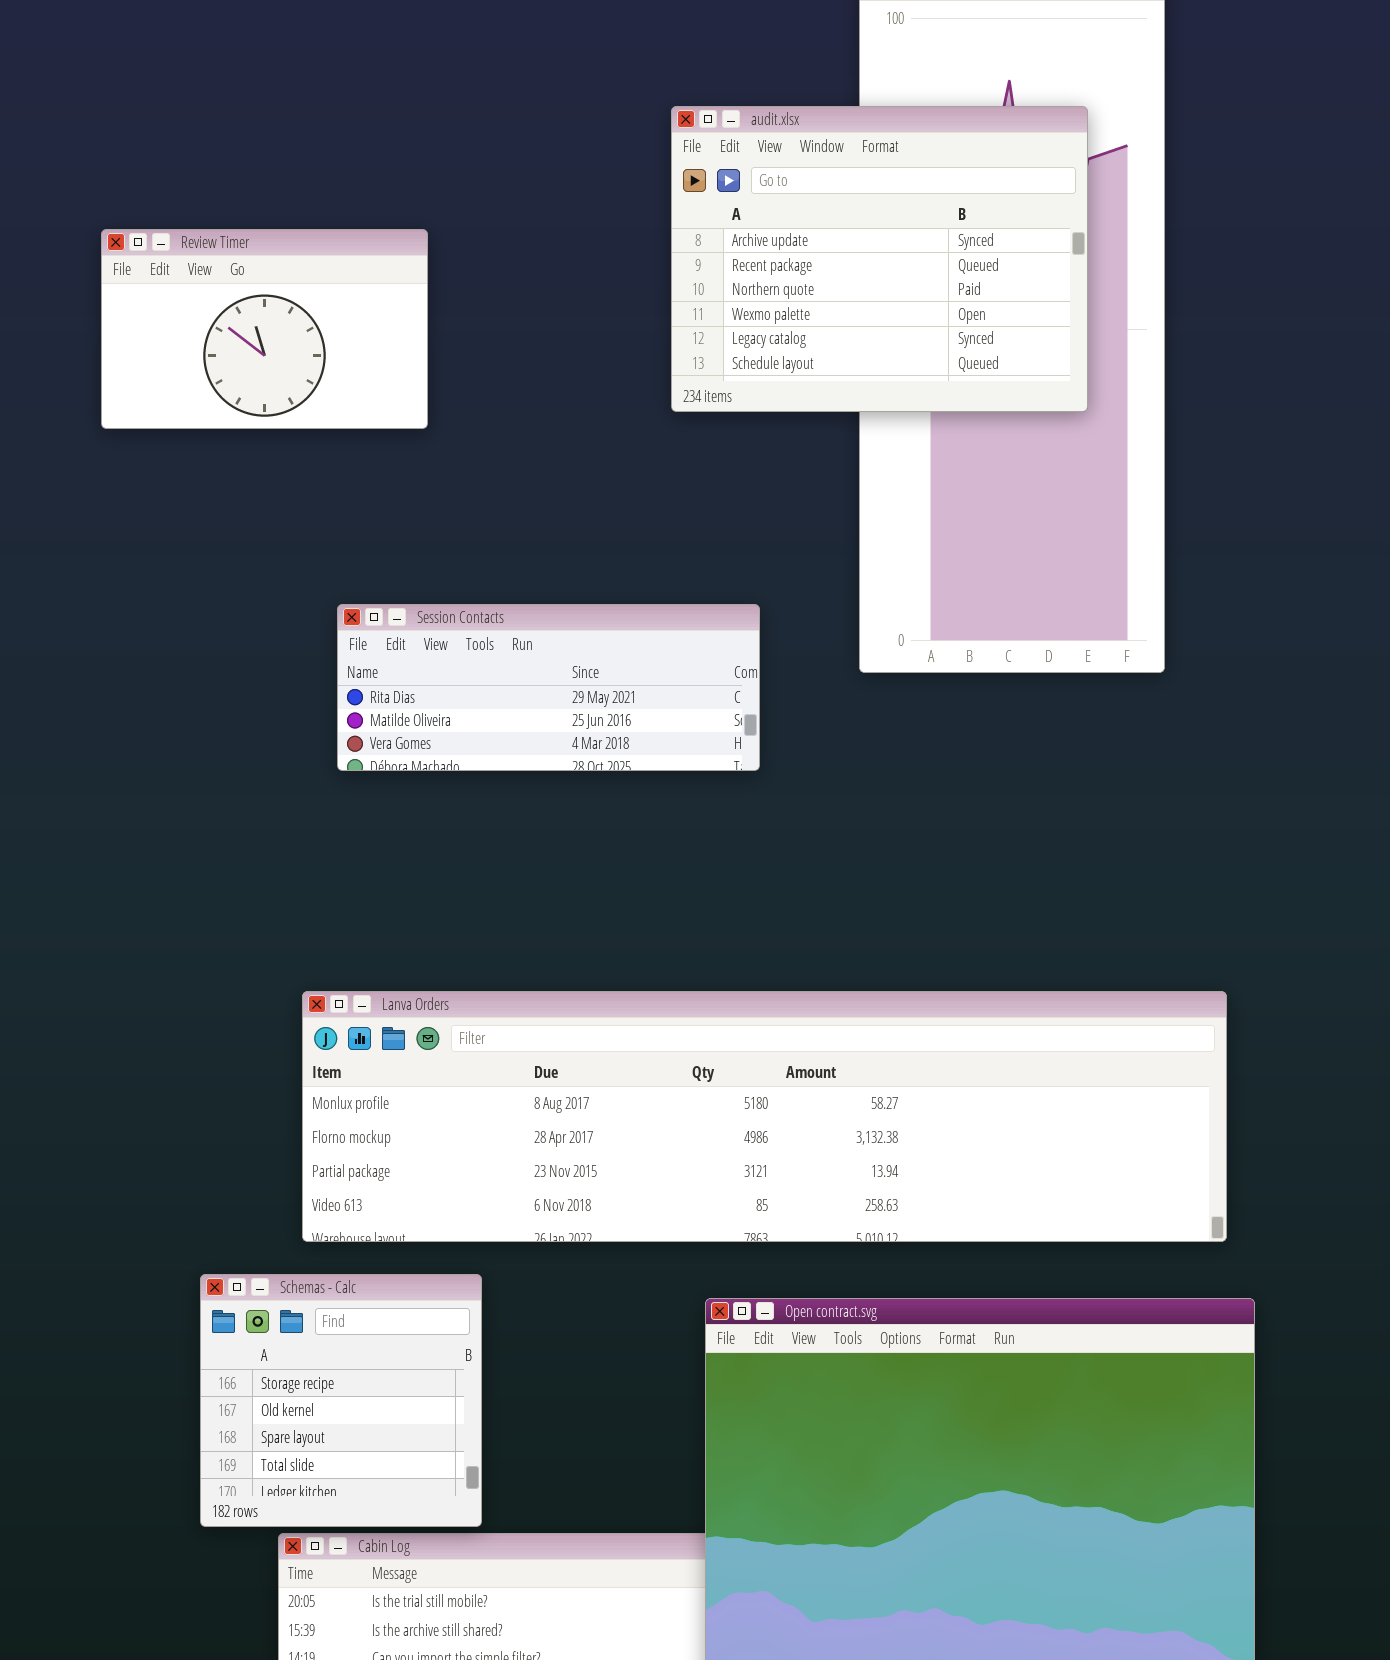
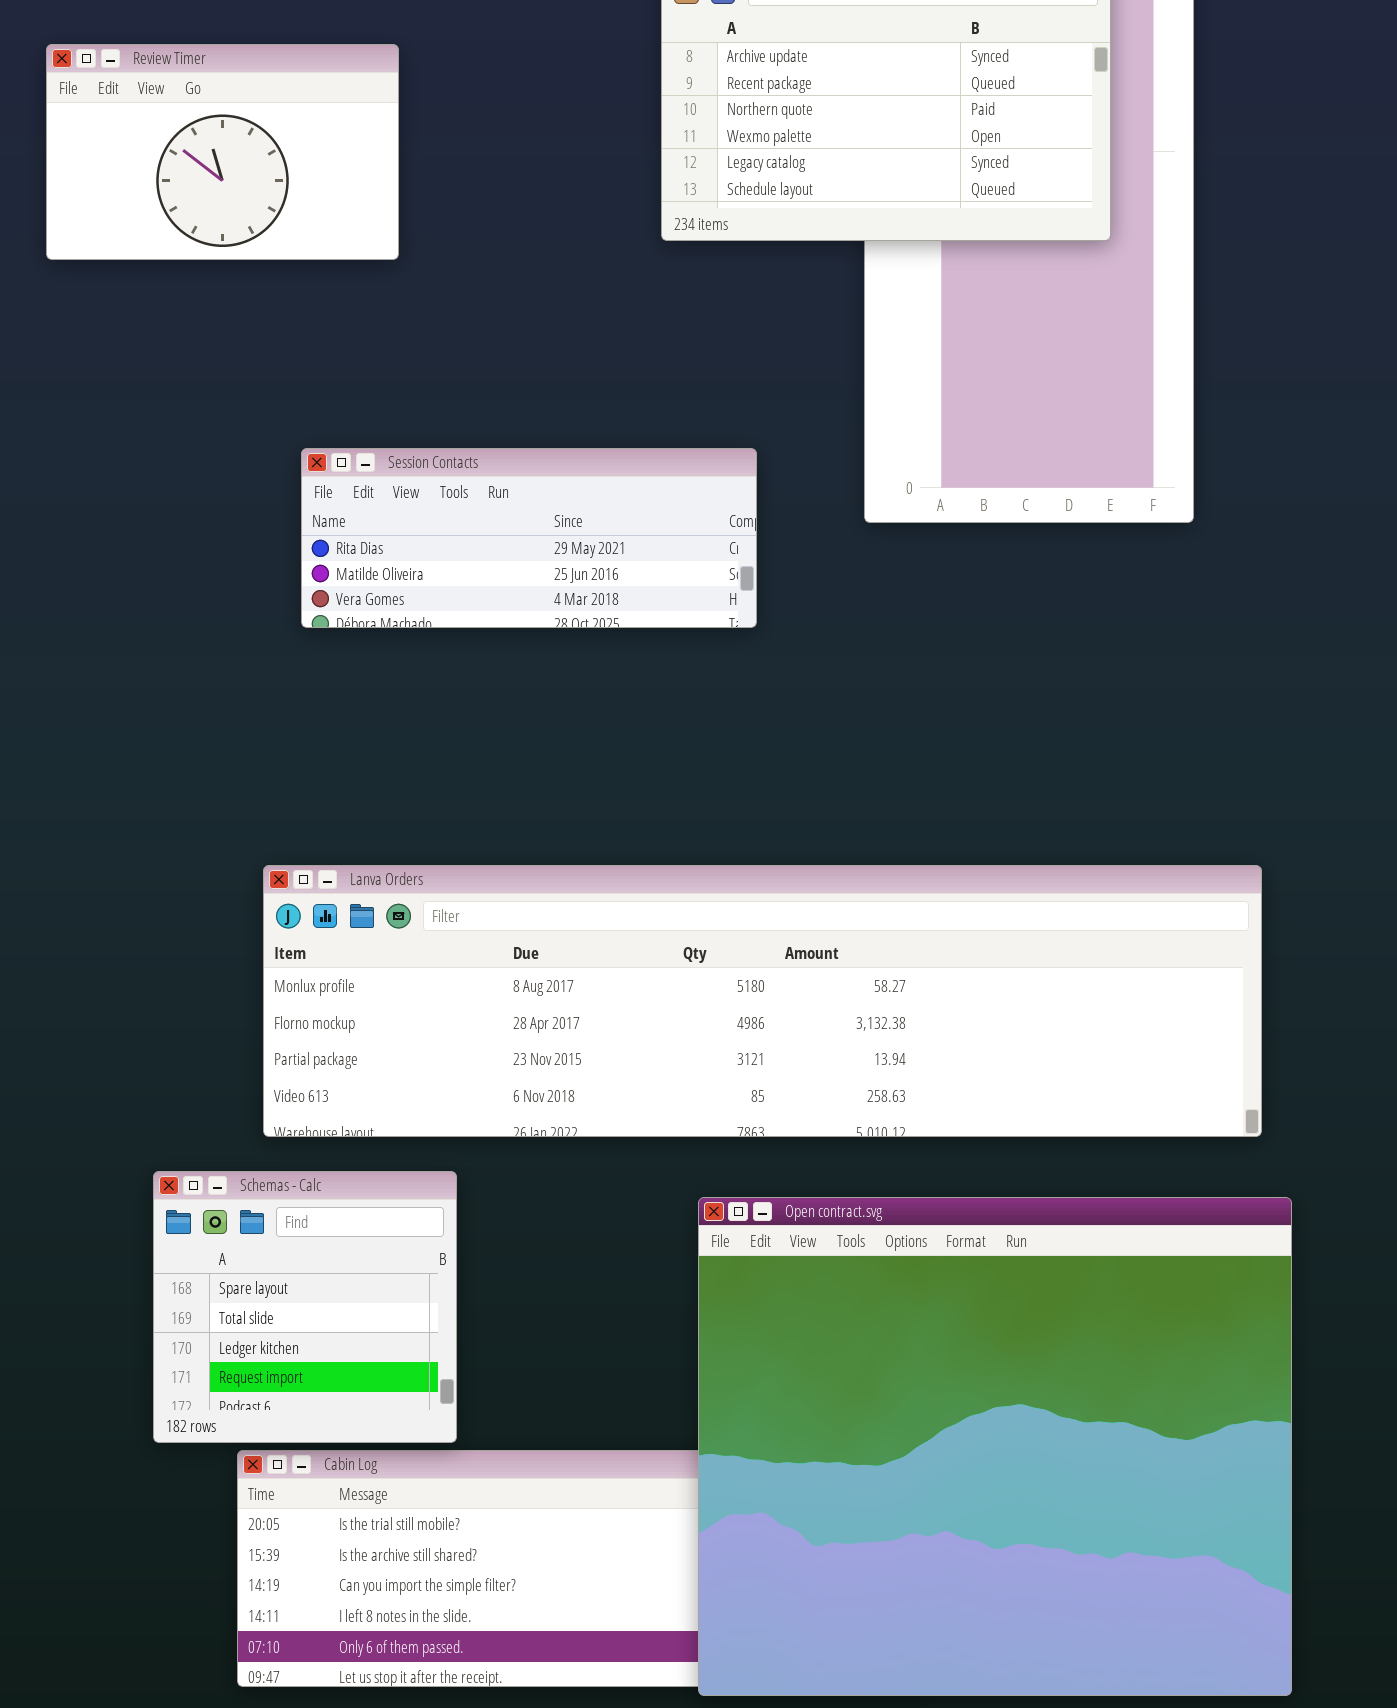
Schemas - Calc: [200,1274,482,1527] -> [153,1171,457,1443], scrolled down 2 rows

